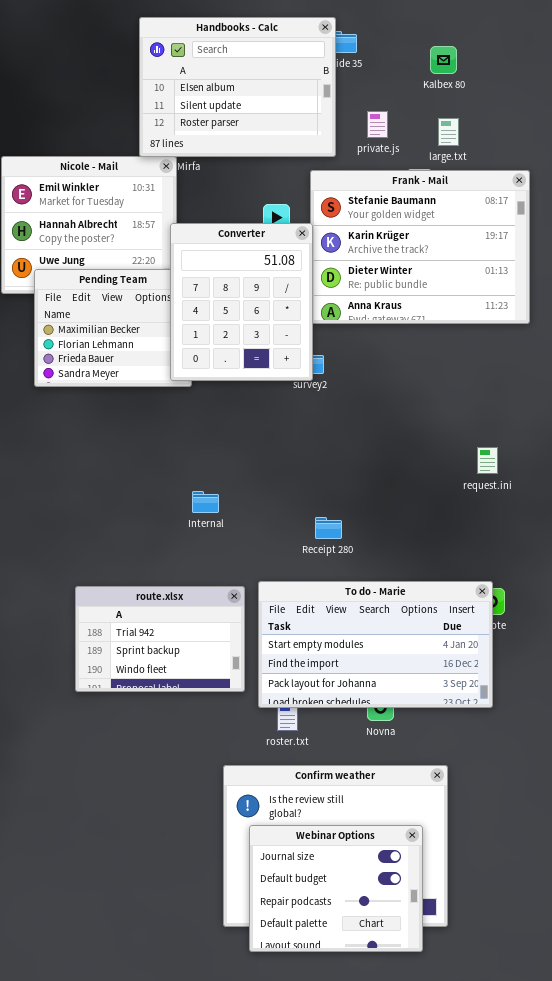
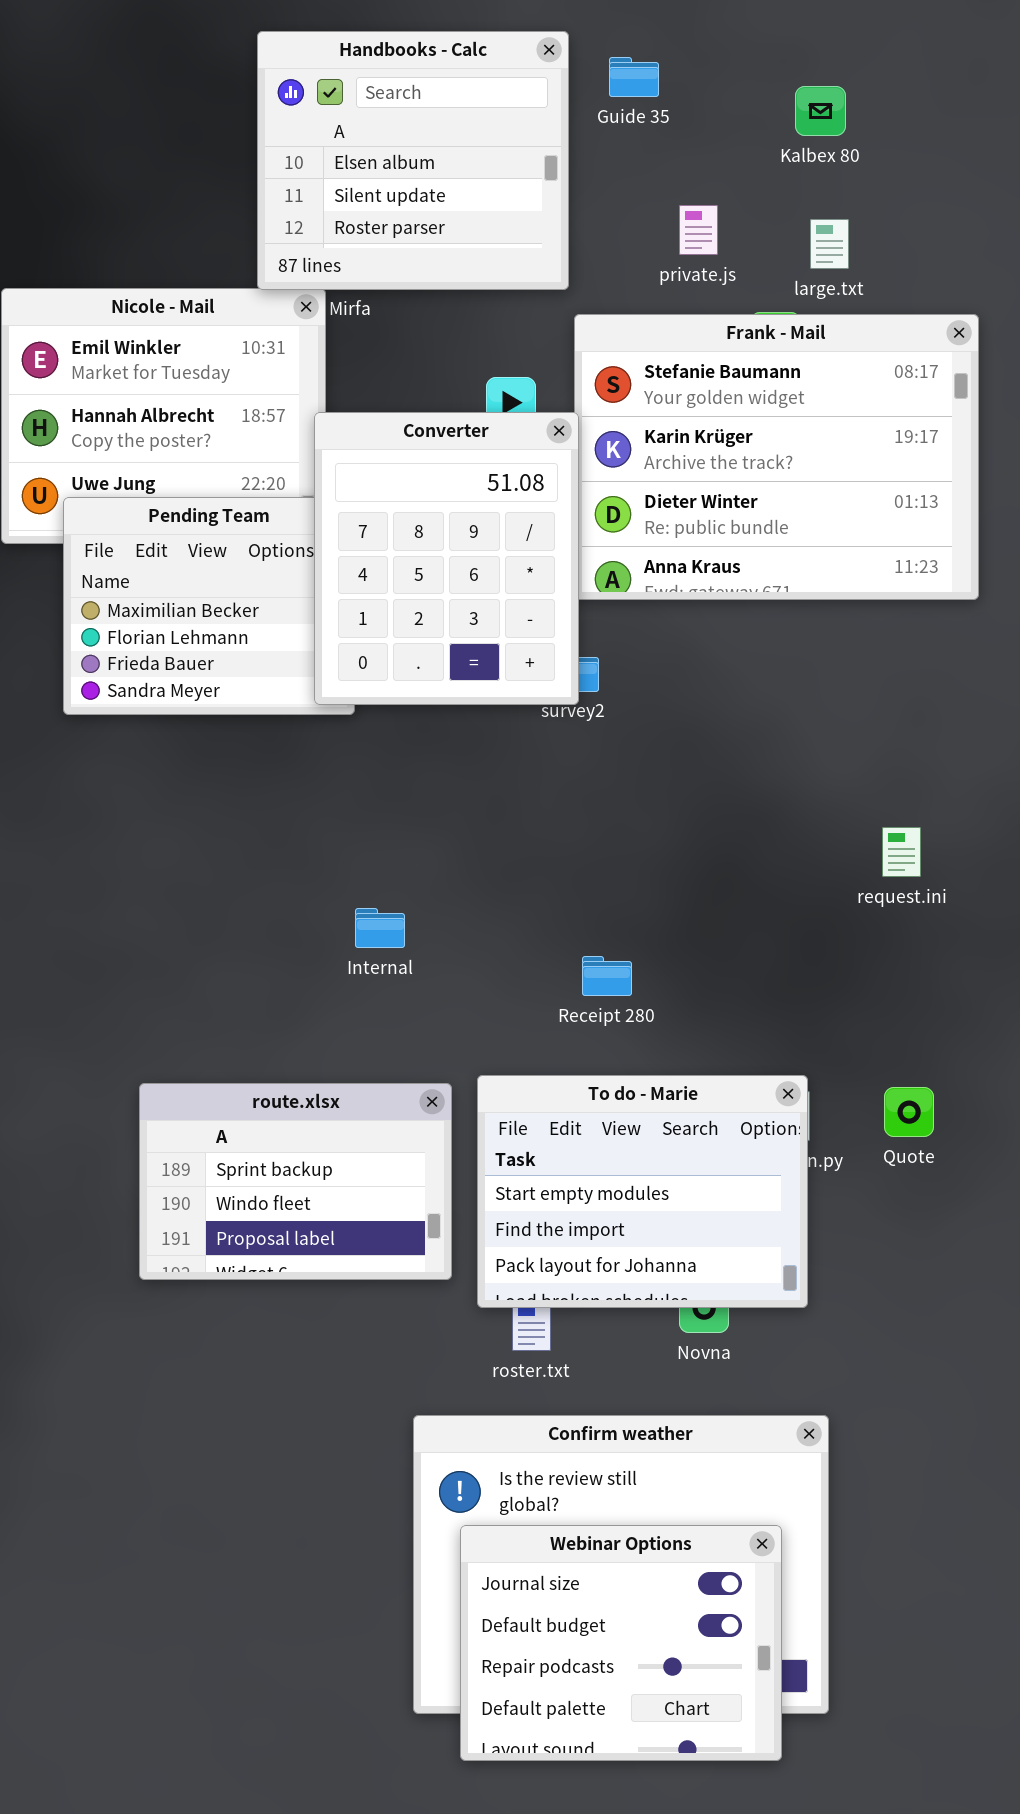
Handbooks - Calc: [139,17,336,157] -> [257,31,569,290], resized
To do - Marie: [258,581,493,708] -> [477,1075,808,1308], resized
route.xlsx: [75,586,245,692] -> [139,1083,452,1280], scrolled down 1 row

